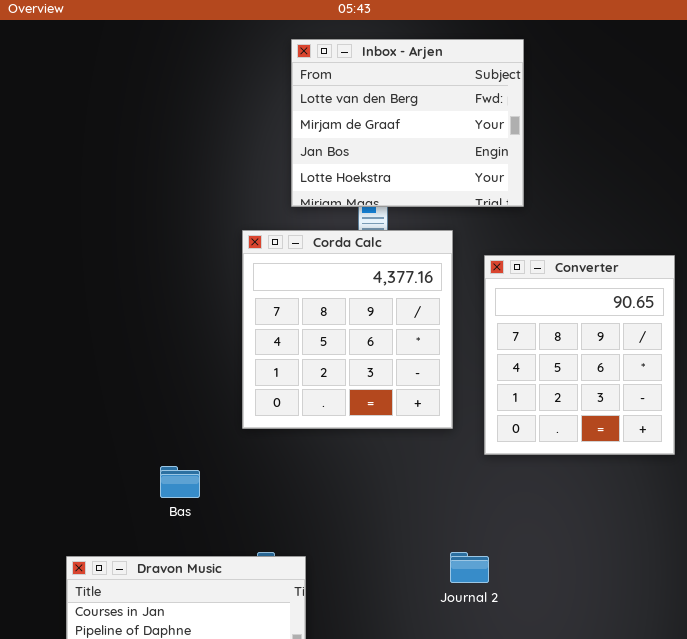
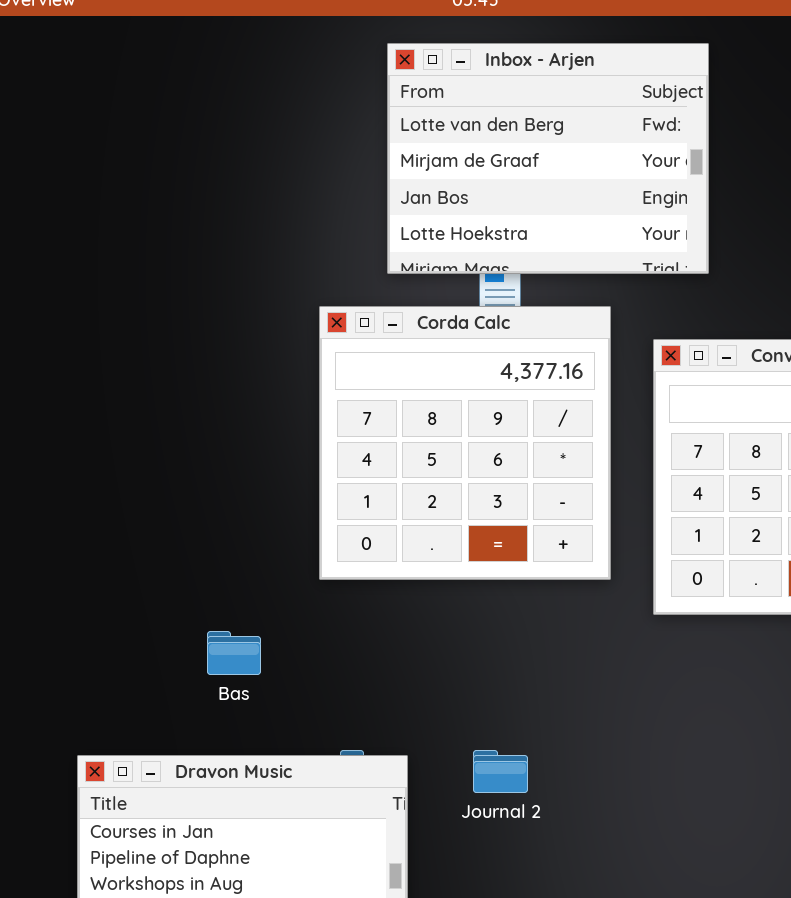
Journal 2: [450,552,489,583] -> [473,750,528,793], moved

